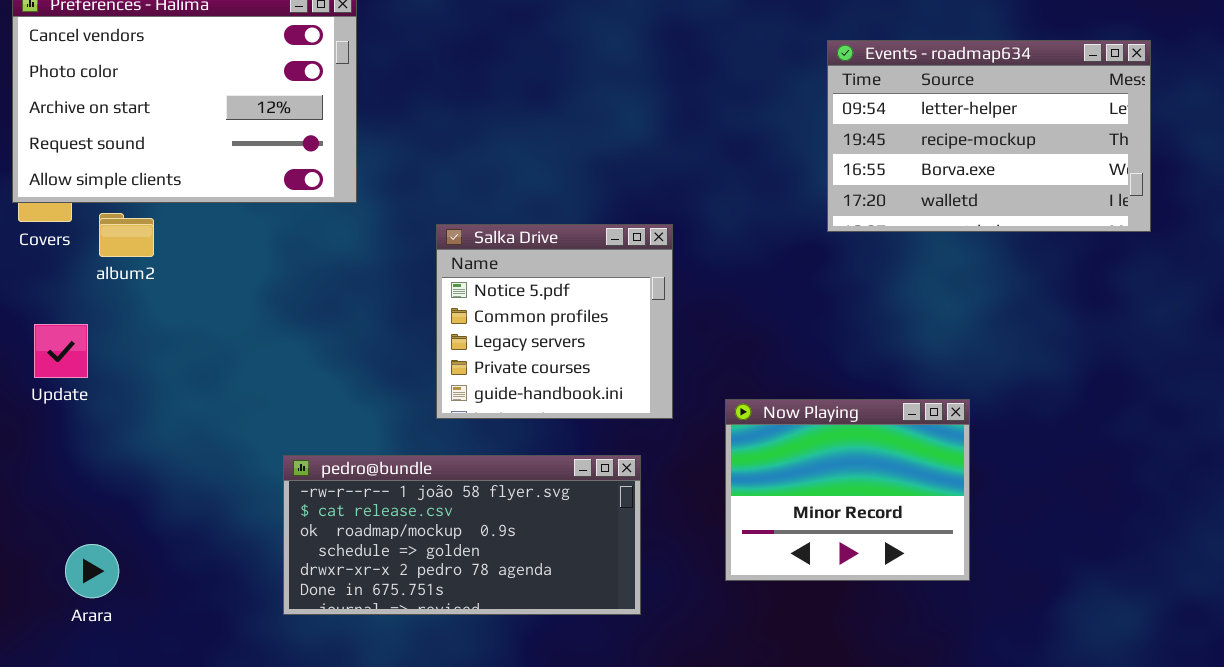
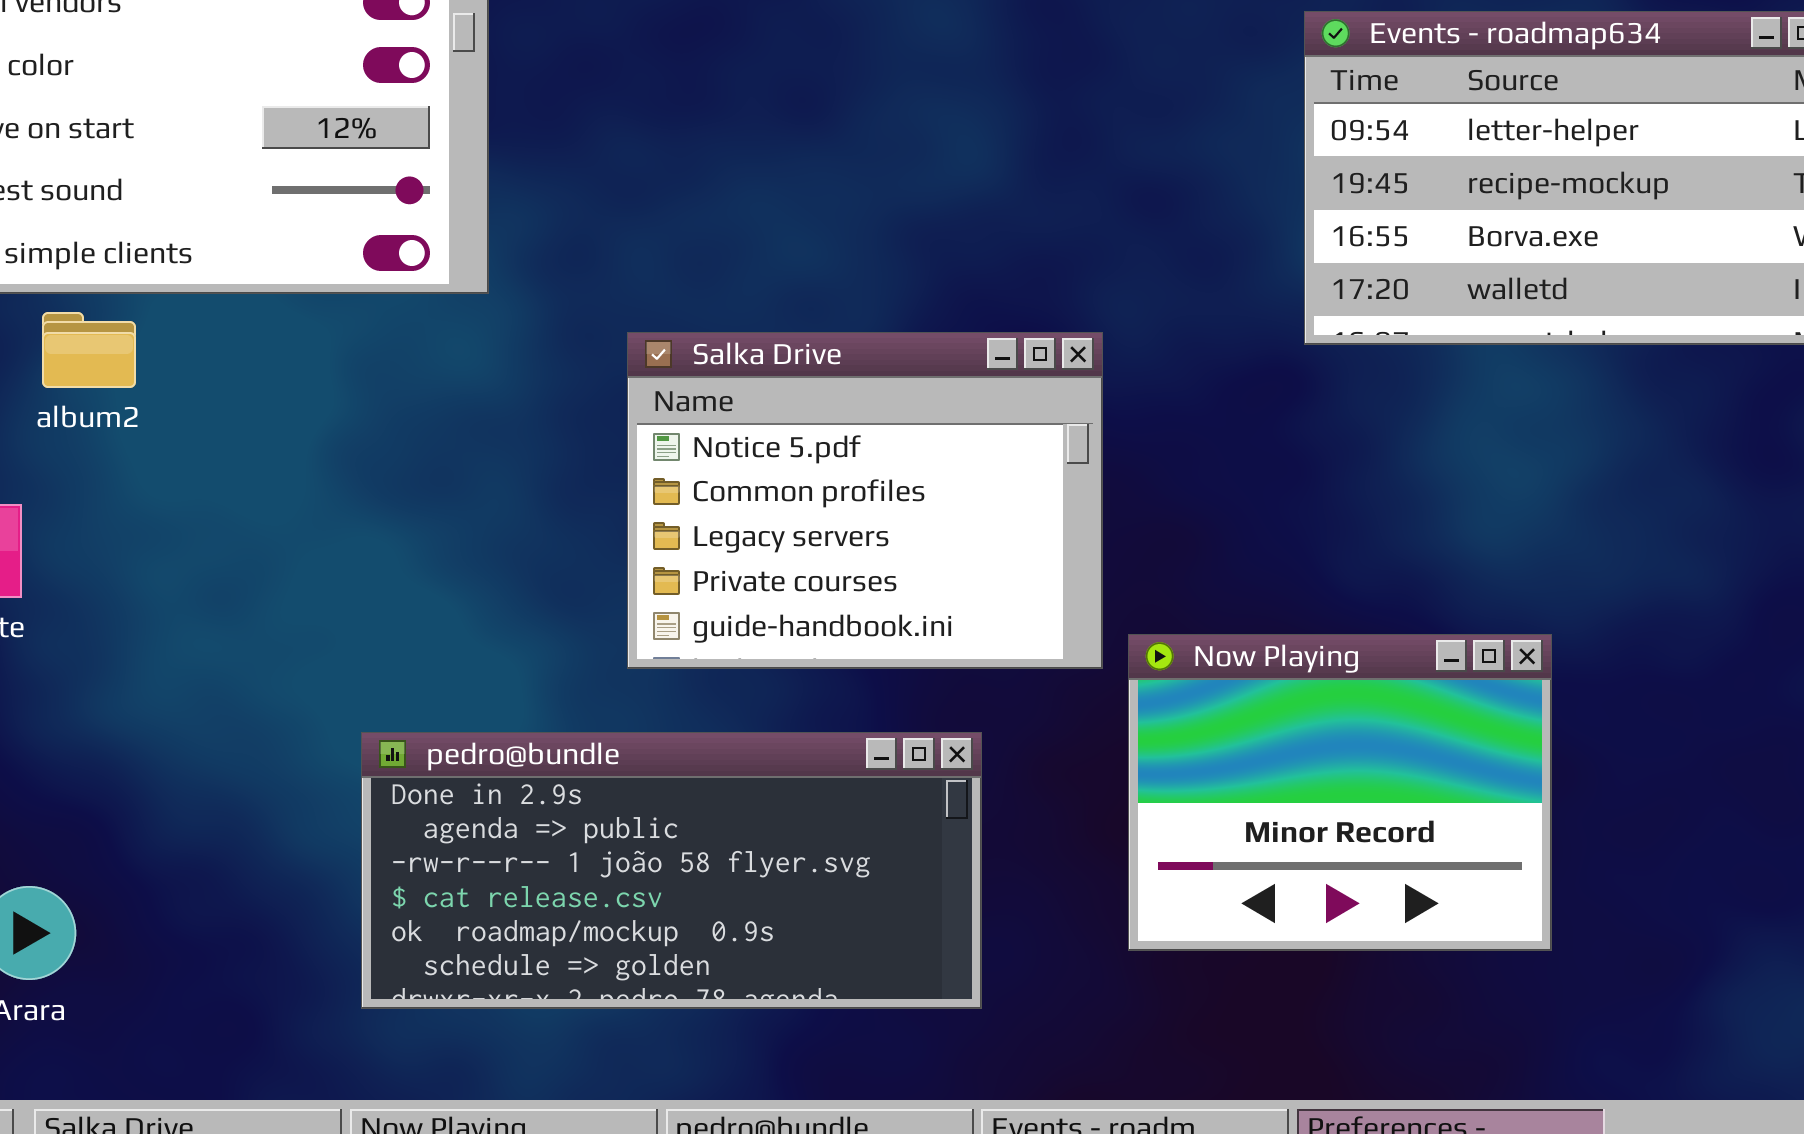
Salka Drive: [436,224,673,419] -> [627,332,1103,669], resized
pedro@bundle: [283,455,641,615] -> [361,732,982,1009], scrolled up 2 rows

